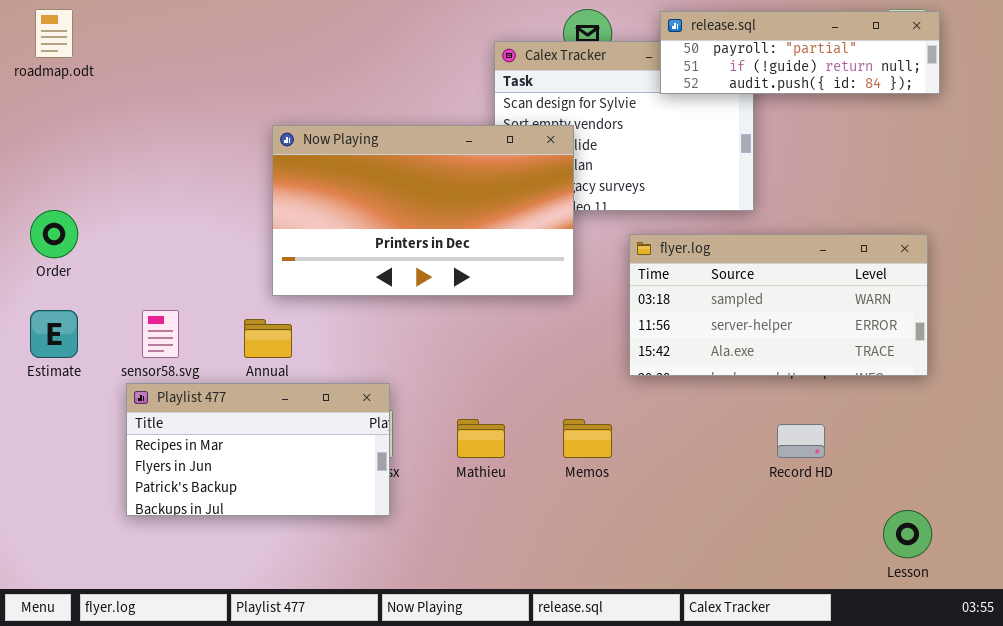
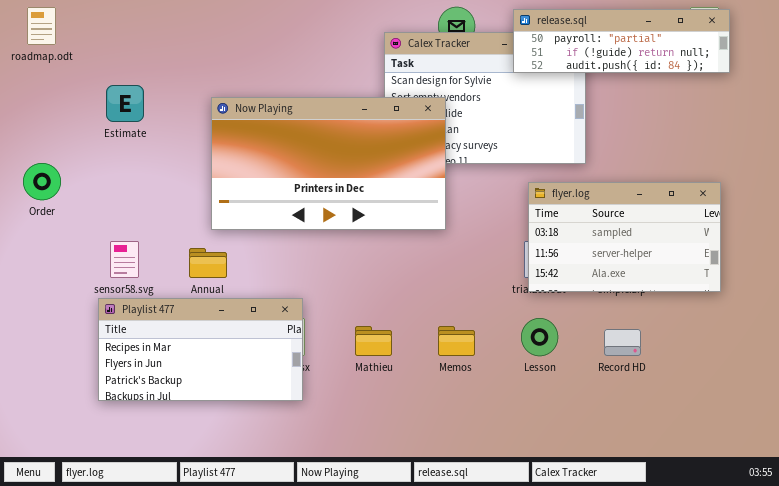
flyer.log: [629,234,928,376] -> [528,182,721,292], resized
Estimate: [30,310,78,358] -> [106,85,144,122], moved
Lesson: [883,510,932,558] -> [521,318,558,356], moved

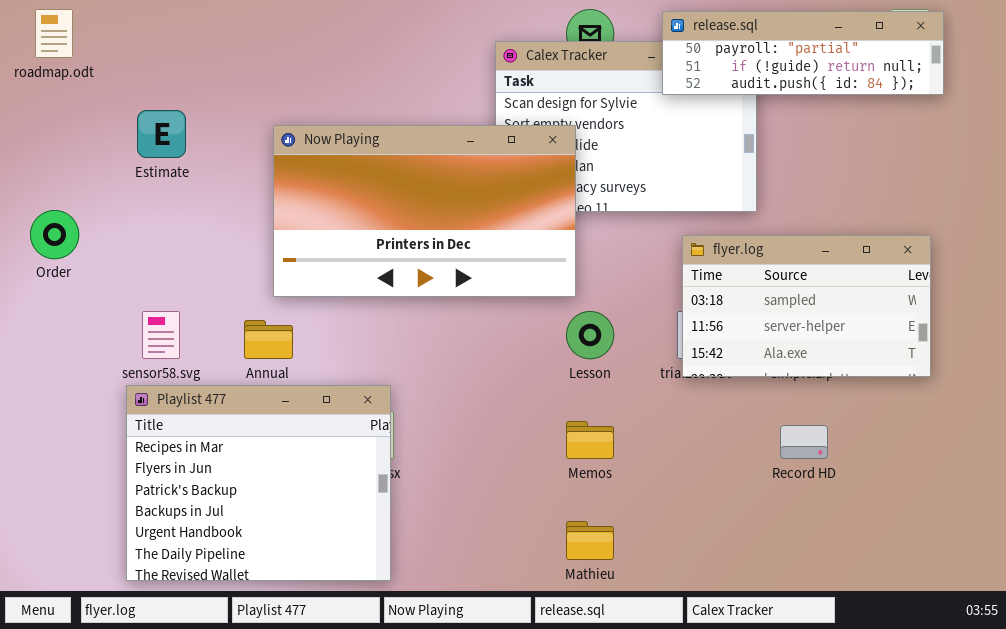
Playlist 477: [98,298,303,401] -> [126,385,391,581], resized
Lesson: [521,318,558,356] -> [566,311,614,359], moved
Mathieu: [355,326,392,356] -> [566,521,614,560], moved

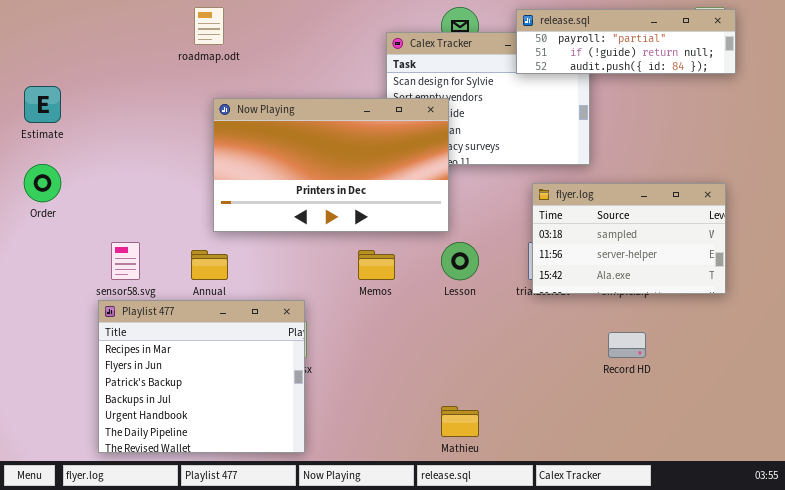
roadmap.odt: [35,9,73,58] -> [194,7,224,45], moved
Estimate: [137,110,186,158] -> [24,86,61,123], moved
Memos: [566,421,614,459] -> [358,250,395,280], moved

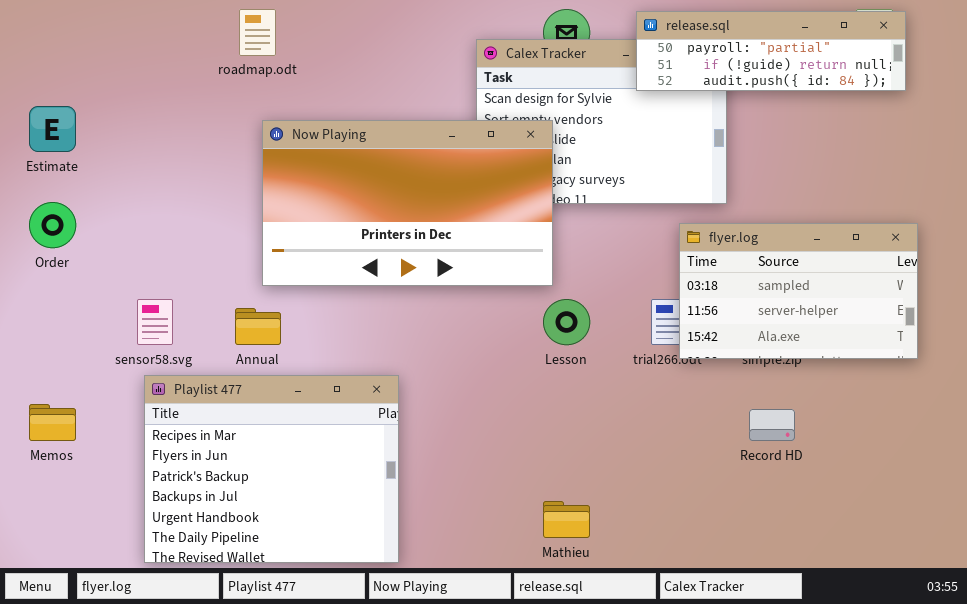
flyer.log: [532,183,726,294] -> [679,223,918,359], moved
Memos: [358,250,395,280] -> [29,404,76,441], moved
Playlist 477: [98,300,305,453] -> [144,375,399,563], moved

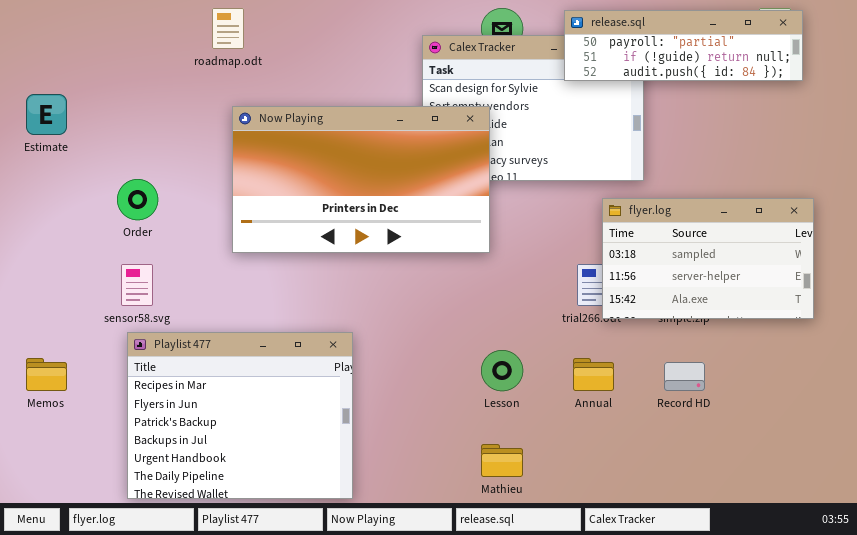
Order: [29,202,76,248] -> [117,179,158,220], moved
Lesson: [543,299,590,345] -> [481,350,523,391], moved
Annual: [235,308,281,345] -> [573,358,614,391], moved

